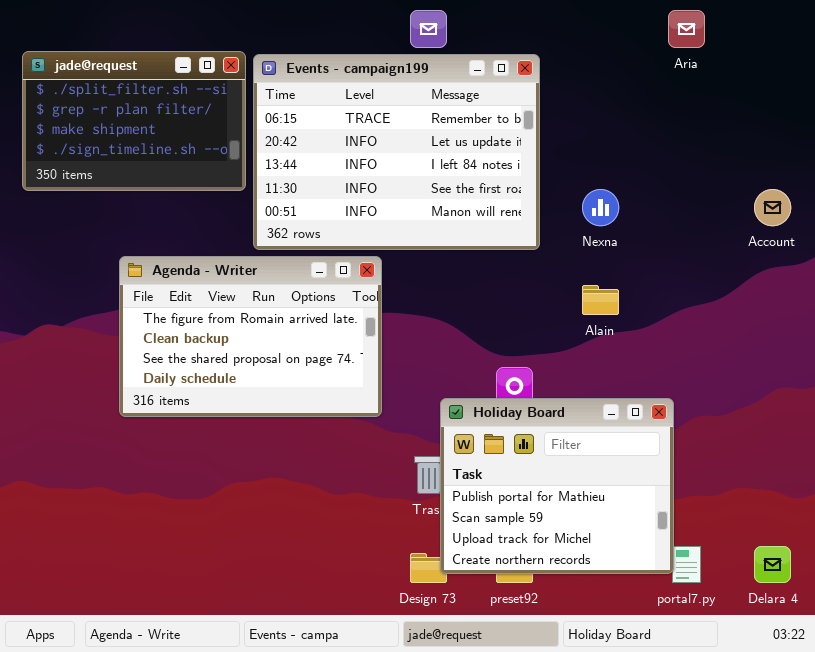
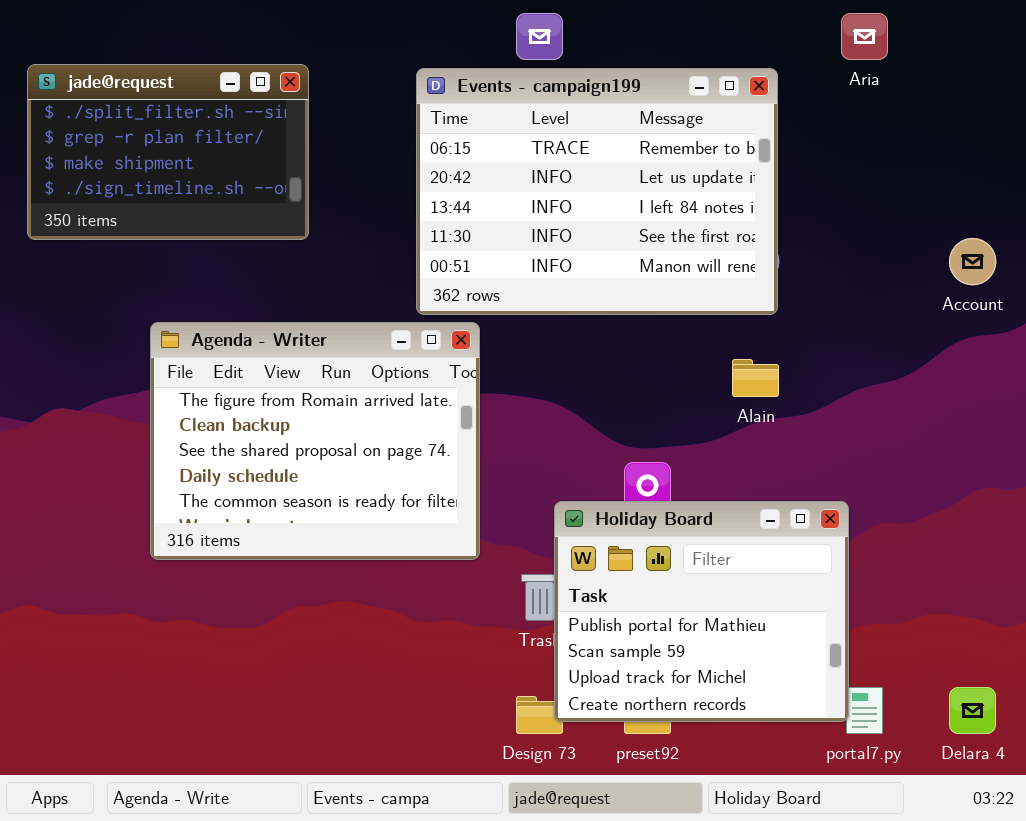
Events - campaign199: [253,54,540,250] -> [416,68,778,315], moved
Agenda - Writer: [119,256,382,417] -> [150,322,480,560], resized

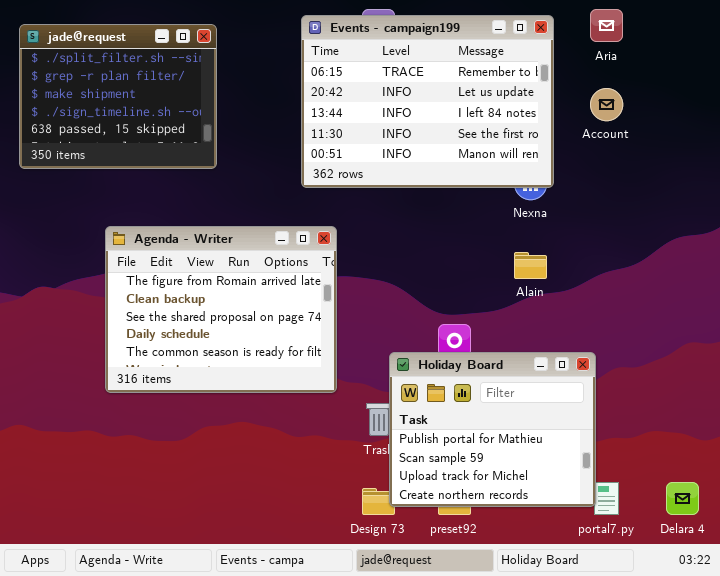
jade@request: [27,64,309,240] -> [19,24,217,169], resized
Events - campaign199: [416,68,778,315] -> [301,15,554,188], moved
Account: [949,238,996,285] -> [590,88,623,121], moved

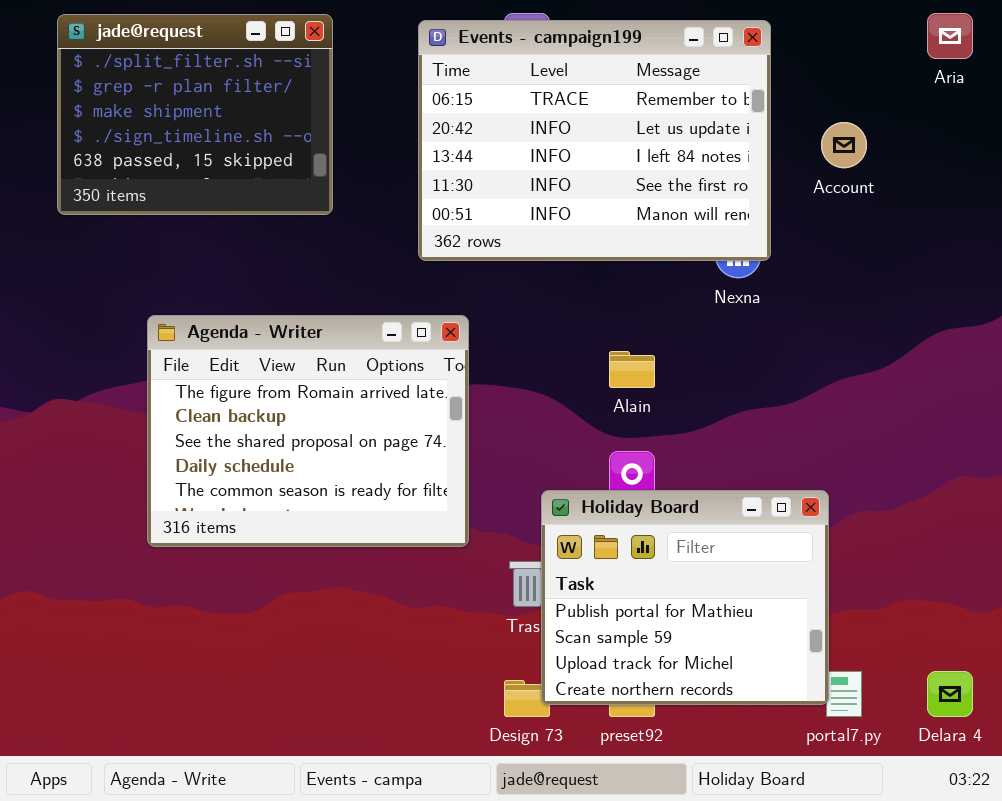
Aria: [590,9,623,42] -> [927,13,973,59], moved
jade@request: [19,24,217,169] -> [57,14,333,215], moved
Alain: [514,252,547,279] -> [609,351,655,388], moved

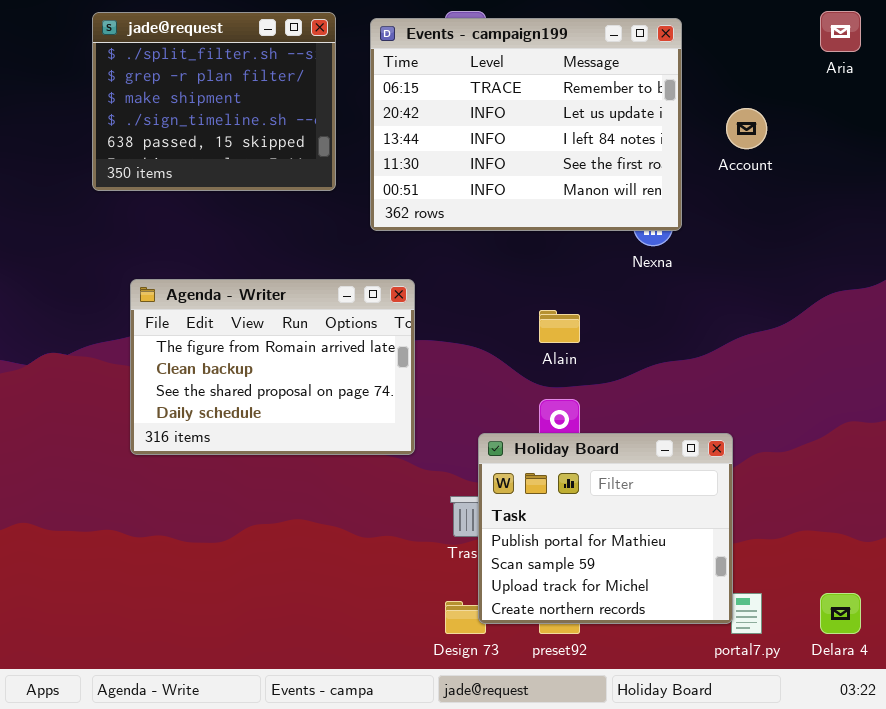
jade@request: [57,14,333,215] -> [92,12,336,191], moved
Agenda - Writer: [147,315,469,547] -> [130,279,415,455], resized

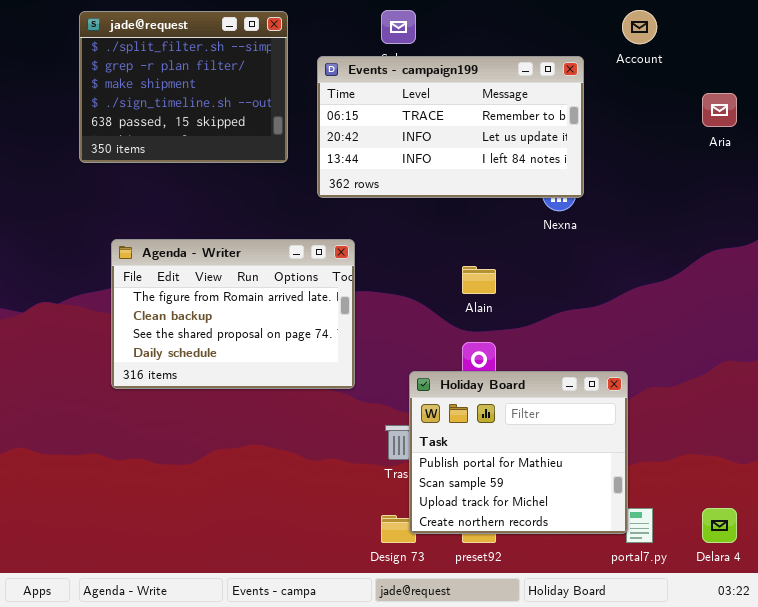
Aria: [820,11,861,52] -> [702,93,737,127], moved
Events - campaign199: [370,18,682,231] -> [317,56,584,198], resized
Account: [726,108,767,149] -> [622,10,657,44], moved

